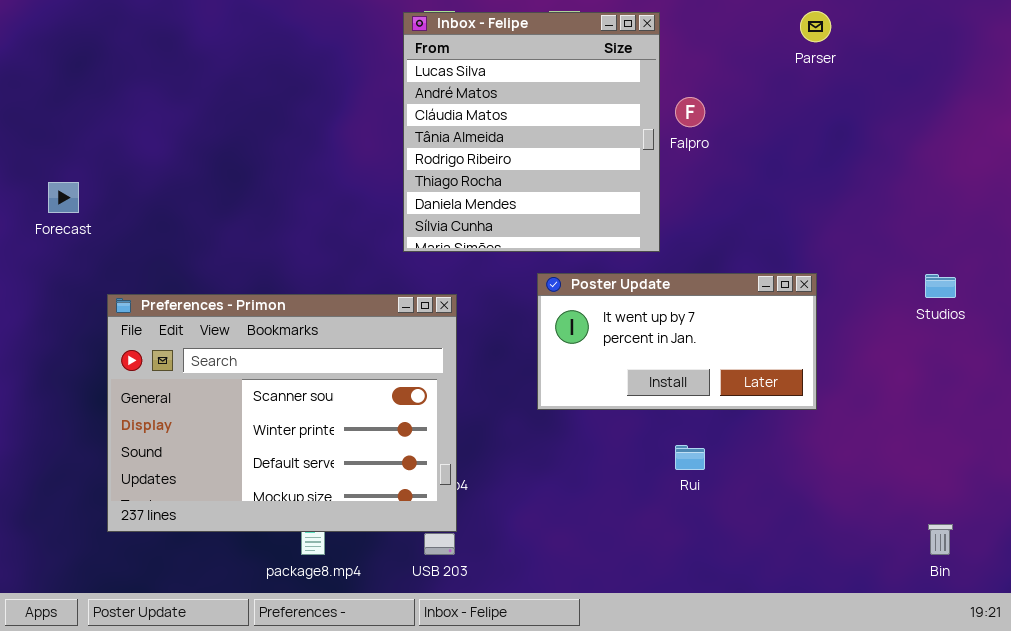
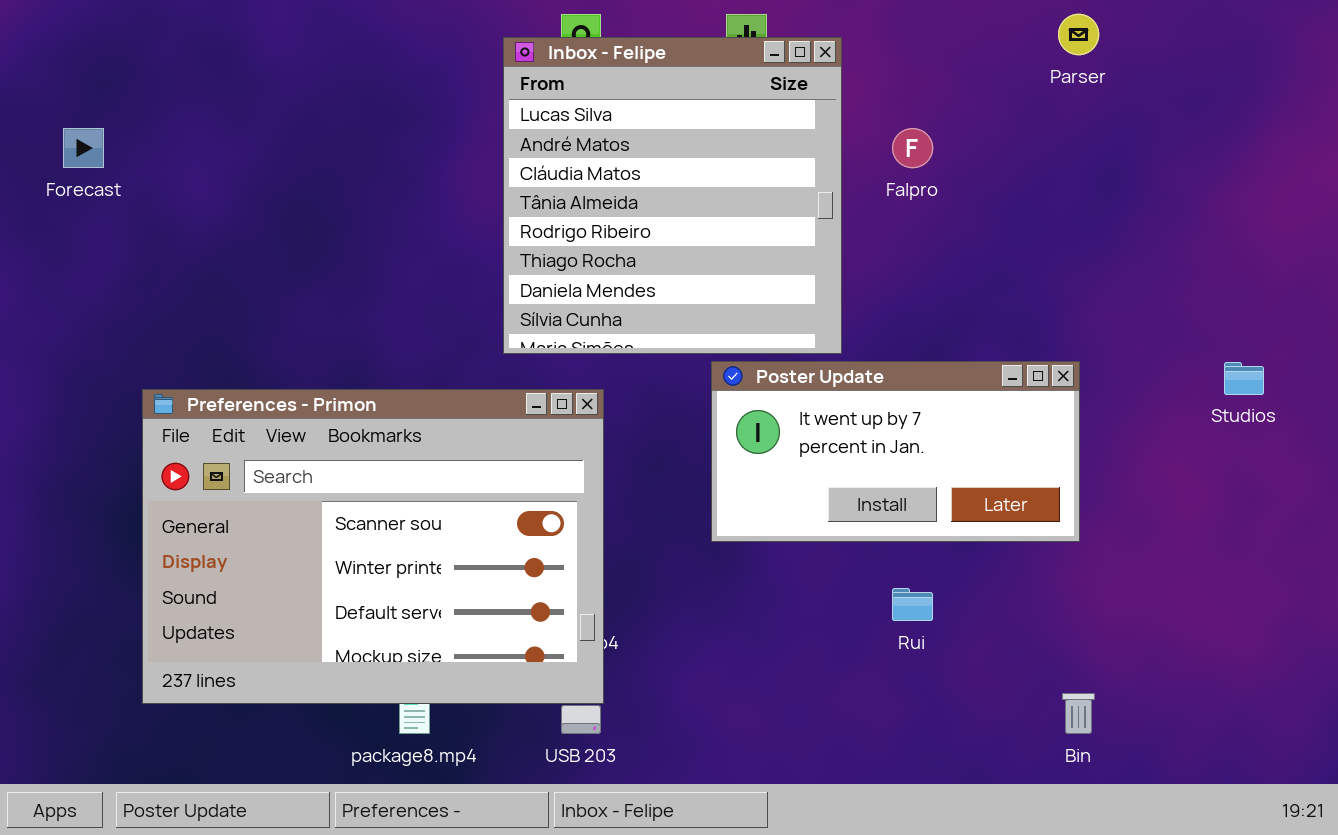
Inbox - Felipe: [403,12,660,252] -> [503,37,842,354], moved
Forecast: [48,182,79,213] -> [63,128,104,168], moved
Bin: [928,524,953,555] -> [1062,693,1095,734], moved

